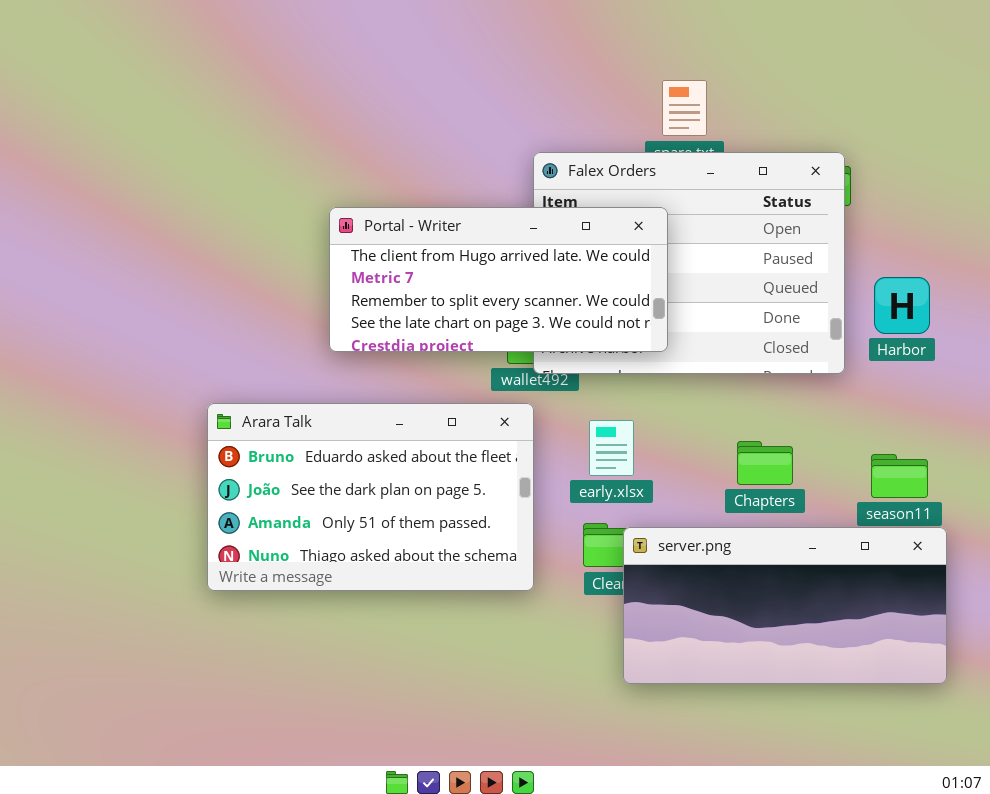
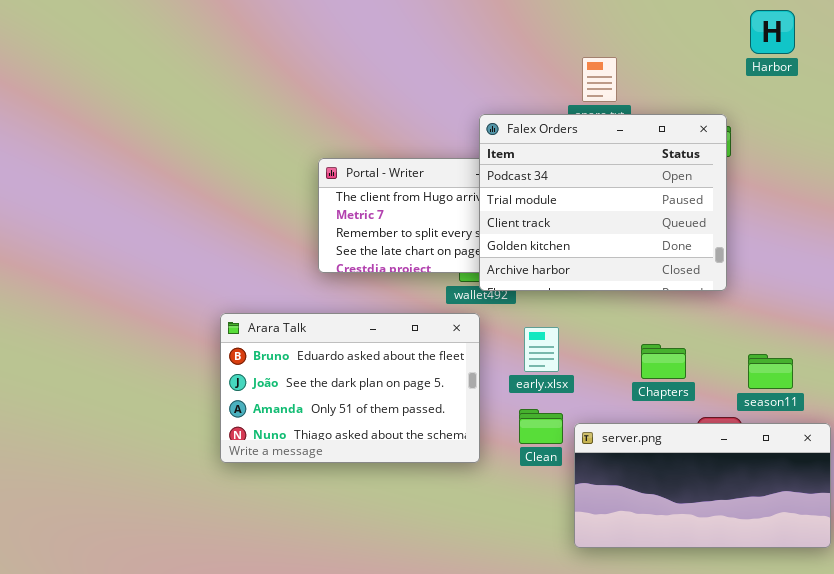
Falex Orders: [533,152,845,374] -> [479,114,727,291], raised
Harbor: [874,277,930,334] -> [750,10,795,54], moved
server.png: [623,527,947,684] -> [574,423,831,548], moved

